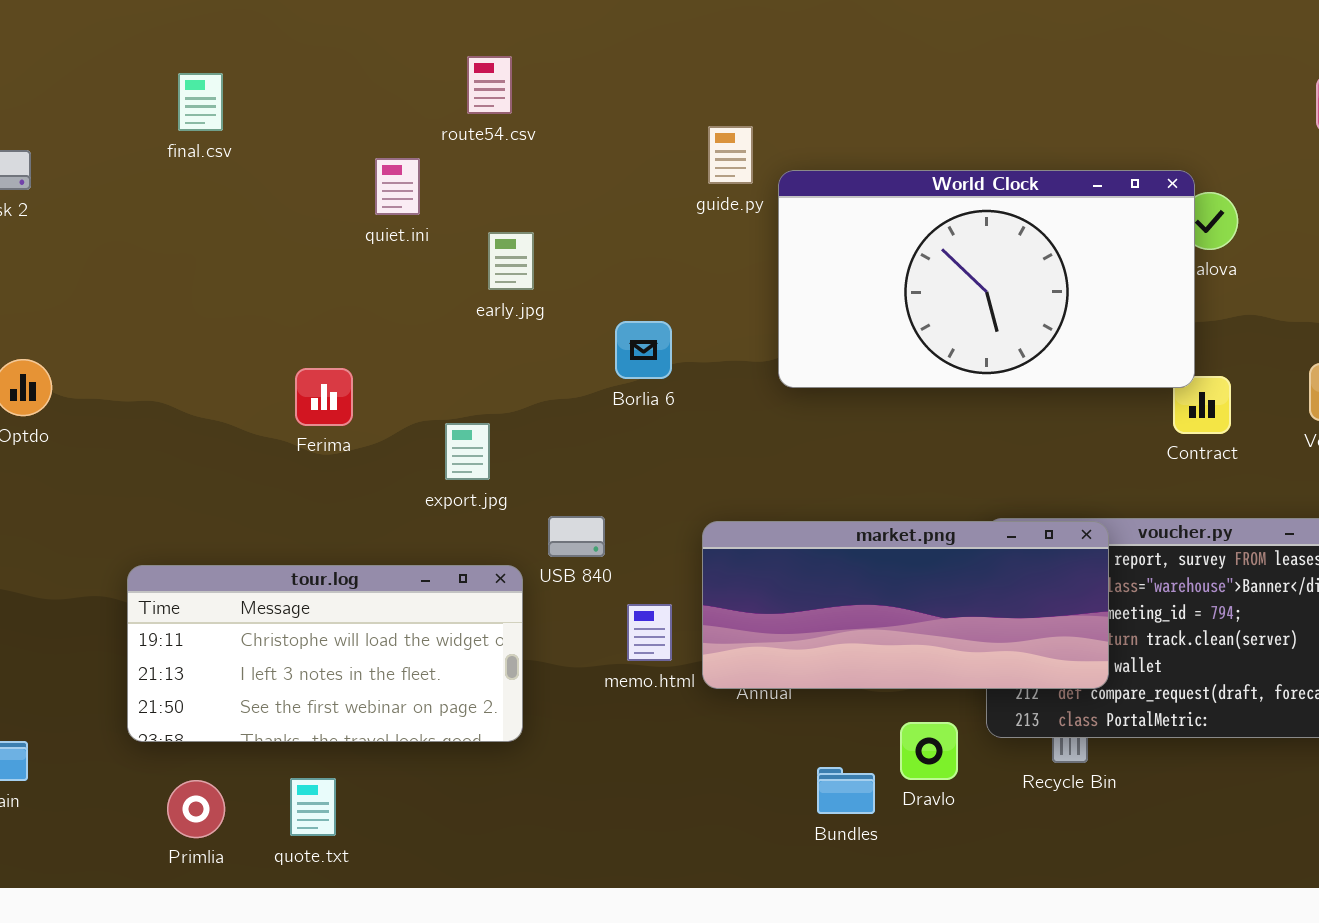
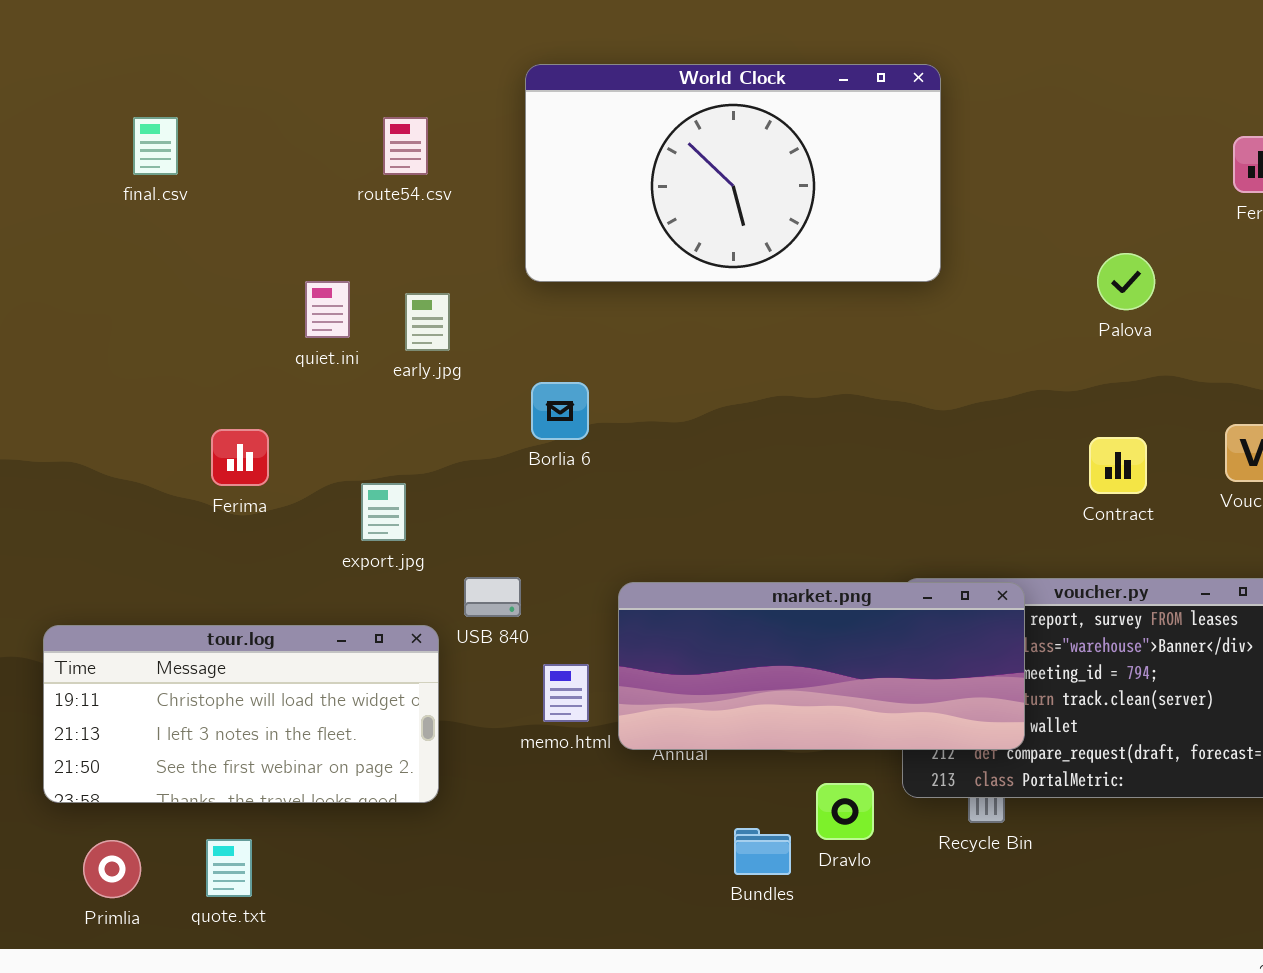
final.csv: [178,73,223,131] -> [133,117,178,175], moved
quiet.ini: [375,158,420,215] -> [305,281,350,338], moved
World Clock: [778,170,1195,388] -> [525,64,941,282], moved

